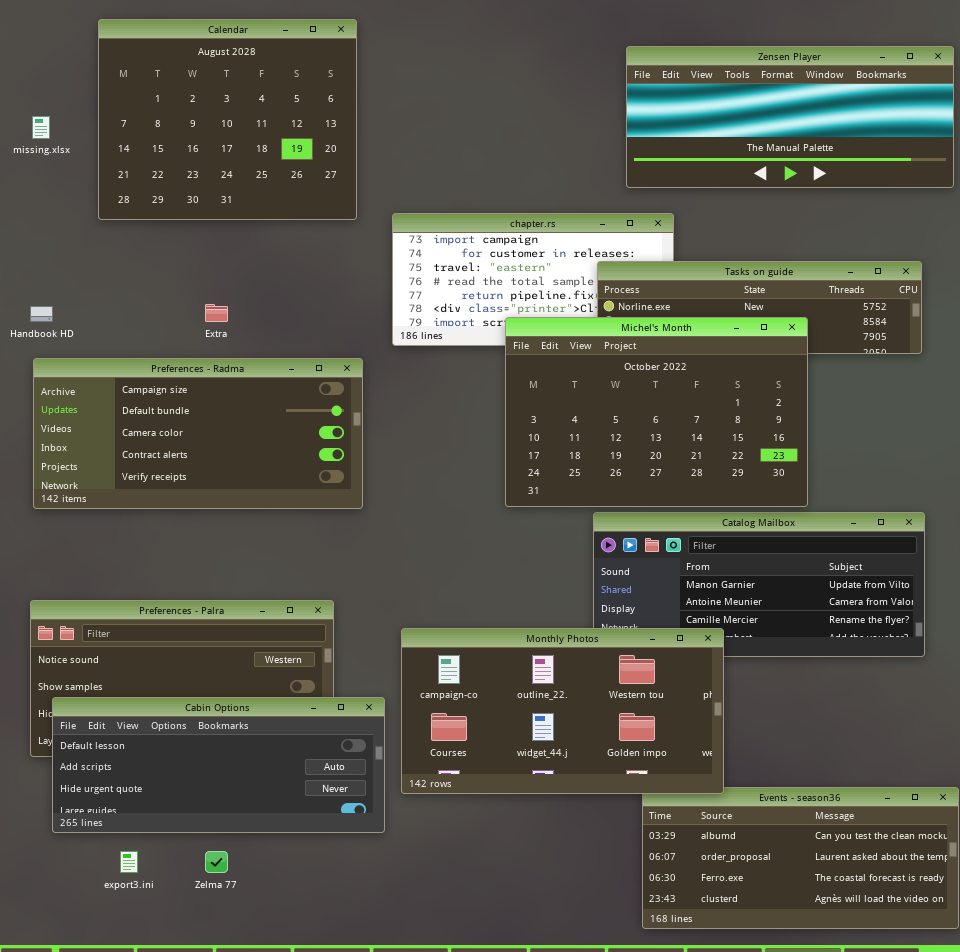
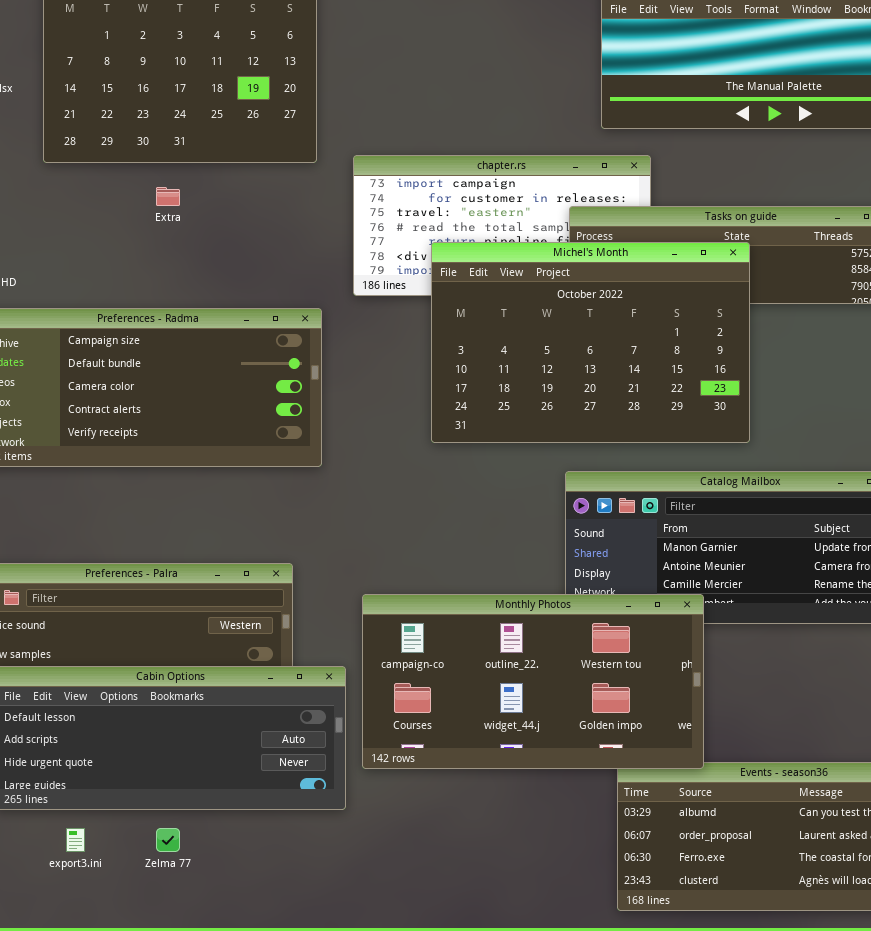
Extra: [205,304,228,322] -> [156,187,180,206], moved
Michel's Month: [505,317,808,507] -> [431,242,750,443], moved

